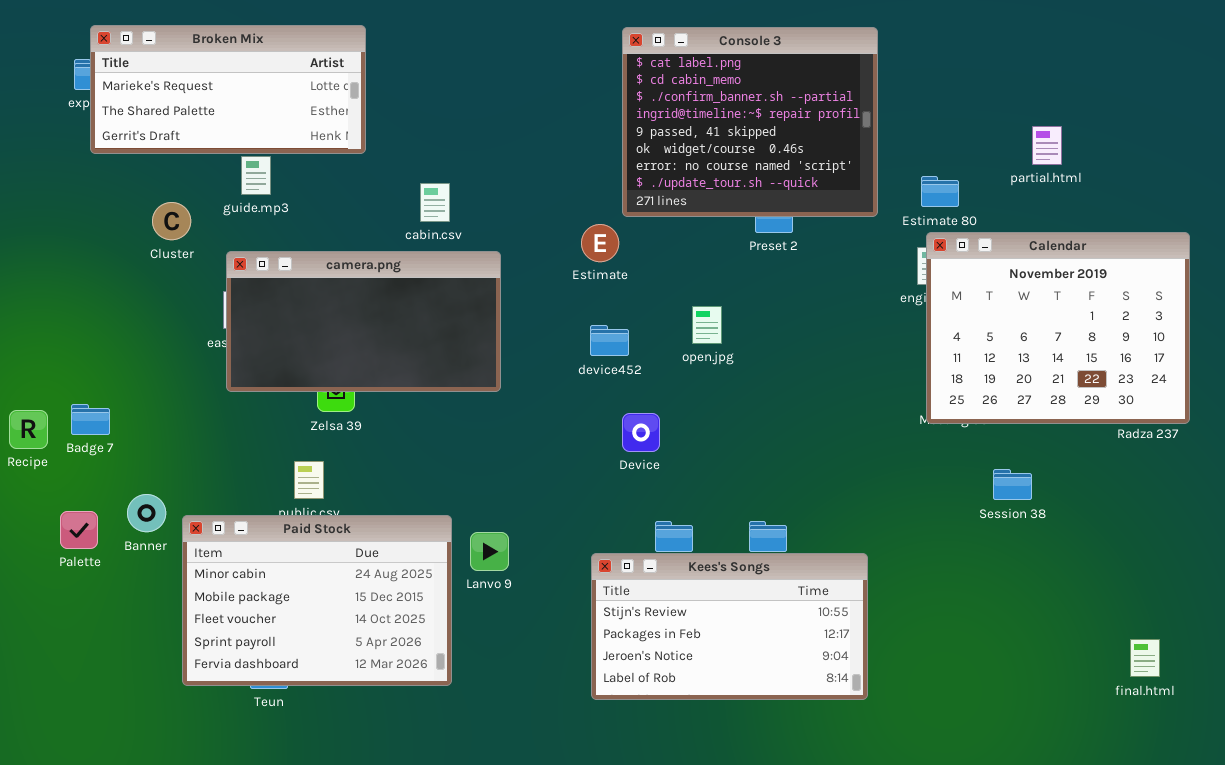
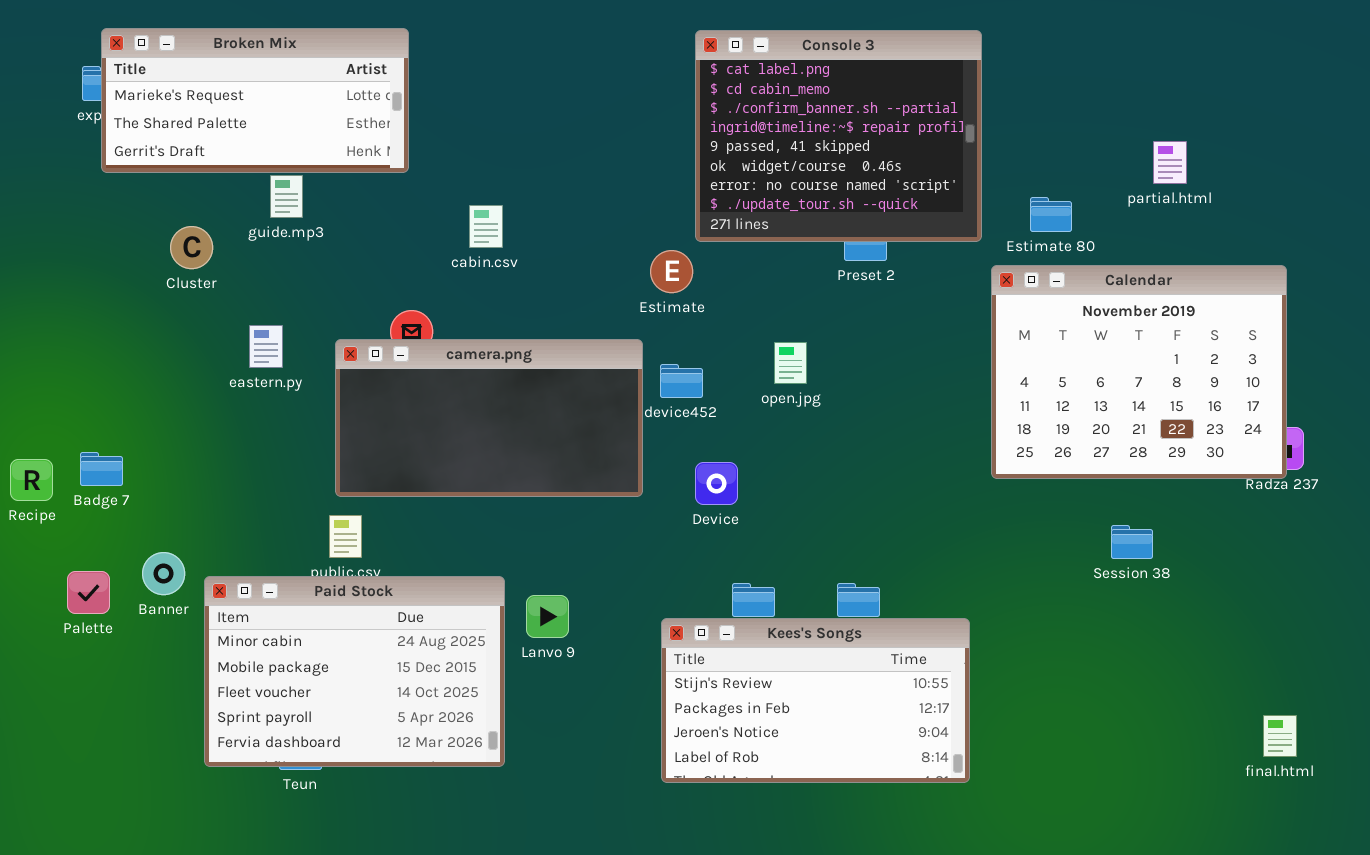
Calendar: [926,232,1190,424] -> [991,265,1287,479], moved
camera.png: [226,251,501,392] -> [335,339,643,497], moved

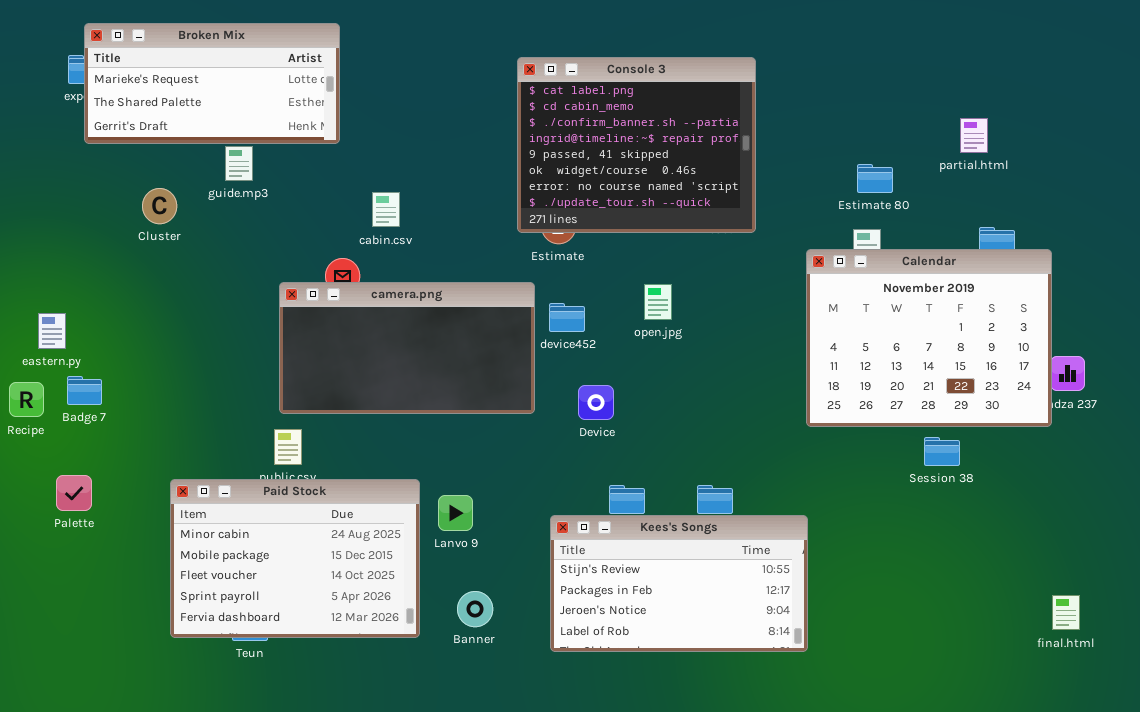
Console 3: [695,30,982,242] -> [517,57,756,233], moved
cabin.csv: [469,205,503,248] -> [372,192,400,227], moved
Calendar: [991,265,1287,479] -> [806,249,1052,427], moved
eastern.py: [249,325,283,368] -> [38,313,66,349], moved
Banner: [142,552,185,595] -> [457,591,493,627], moved

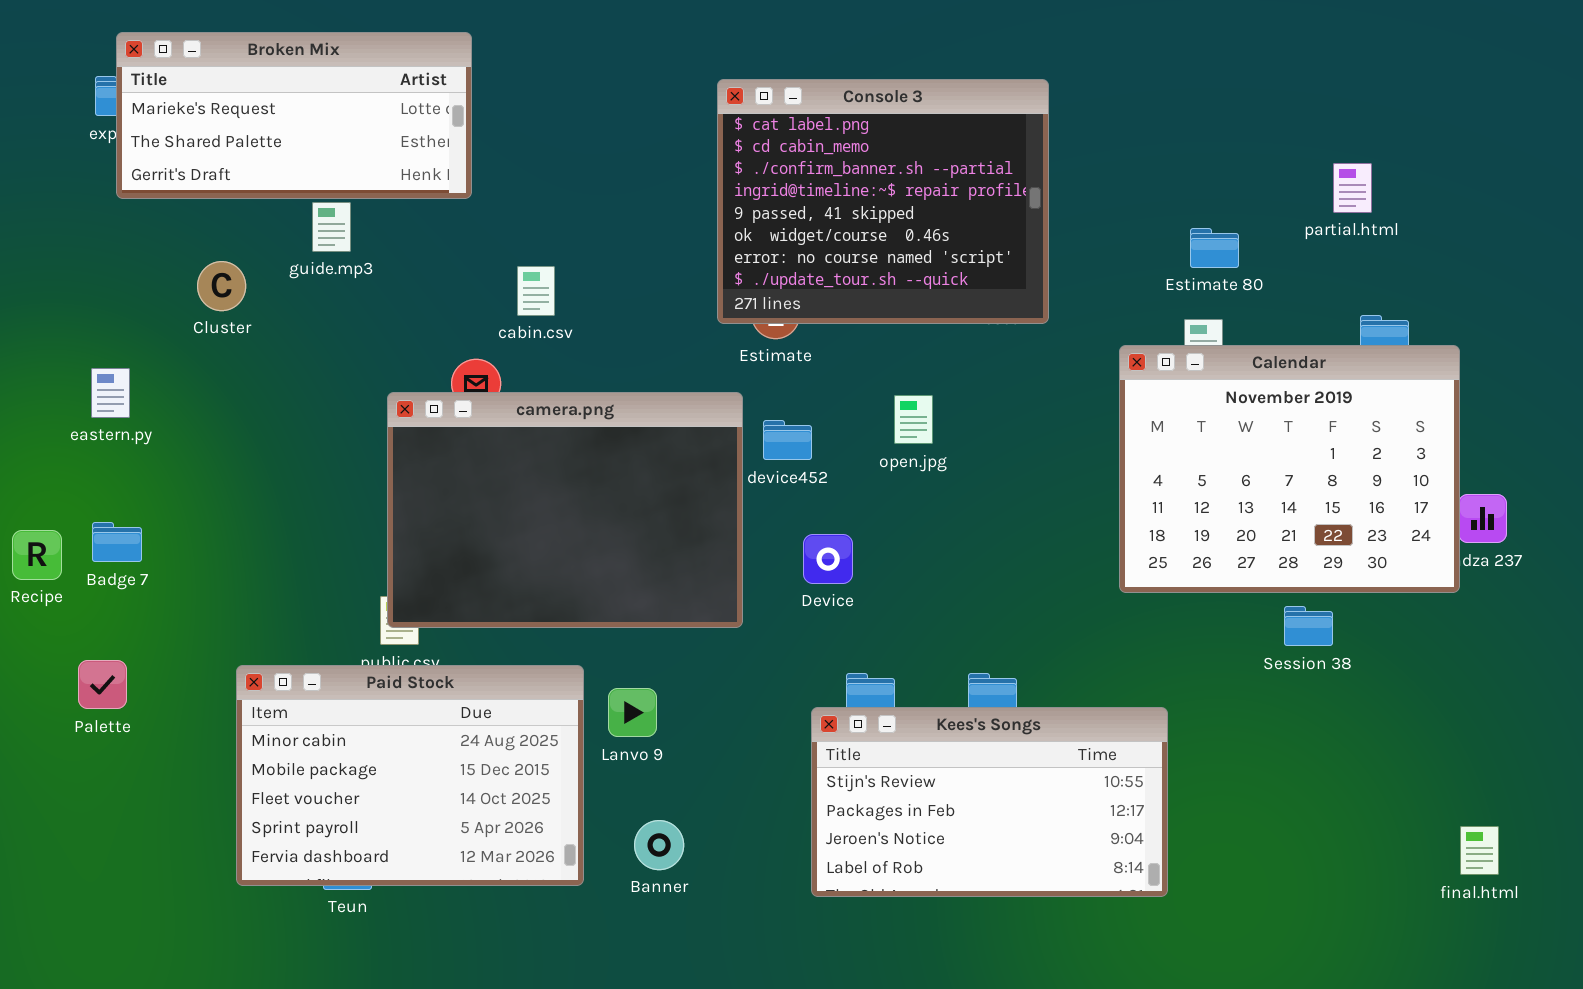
camera.png: [279,282,535,414] -> [387,392,743,628], resized
eastern.py: [38,313,66,349] -> [91,368,130,418], moved
Kees's Songs: [550,515,808,652] -> [811,707,1168,897], moved

